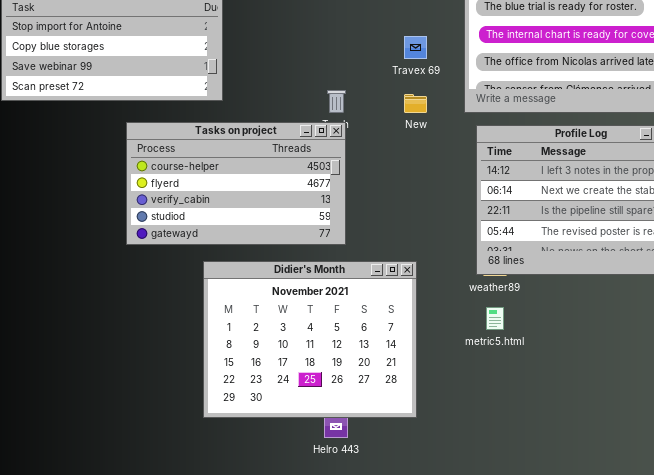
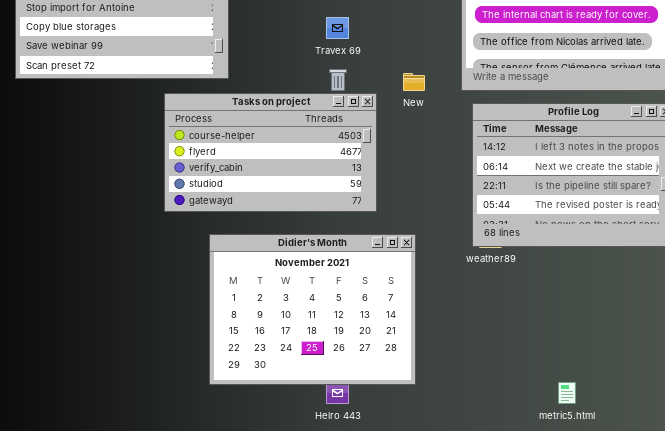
Travex 69: [404,36,427,59] -> [326,17,349,39], moved
Tasks on project: [126,122,346,245] -> [164,93,377,212], moved
metric5.html: [486,307,504,330] -> [558,382,576,404], moved

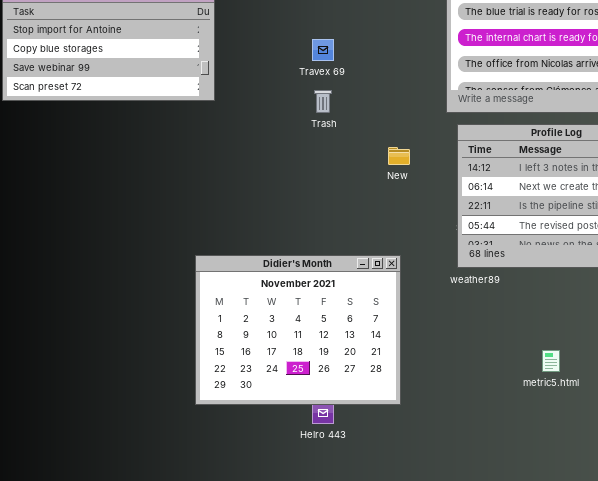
New: [403,73,425,91] -> [388,147,410,165], moved
Tasks on project: [164,93,377,212] -> none, closed
metric5.html: [558,382,576,404] -> [542,350,560,372], moved

